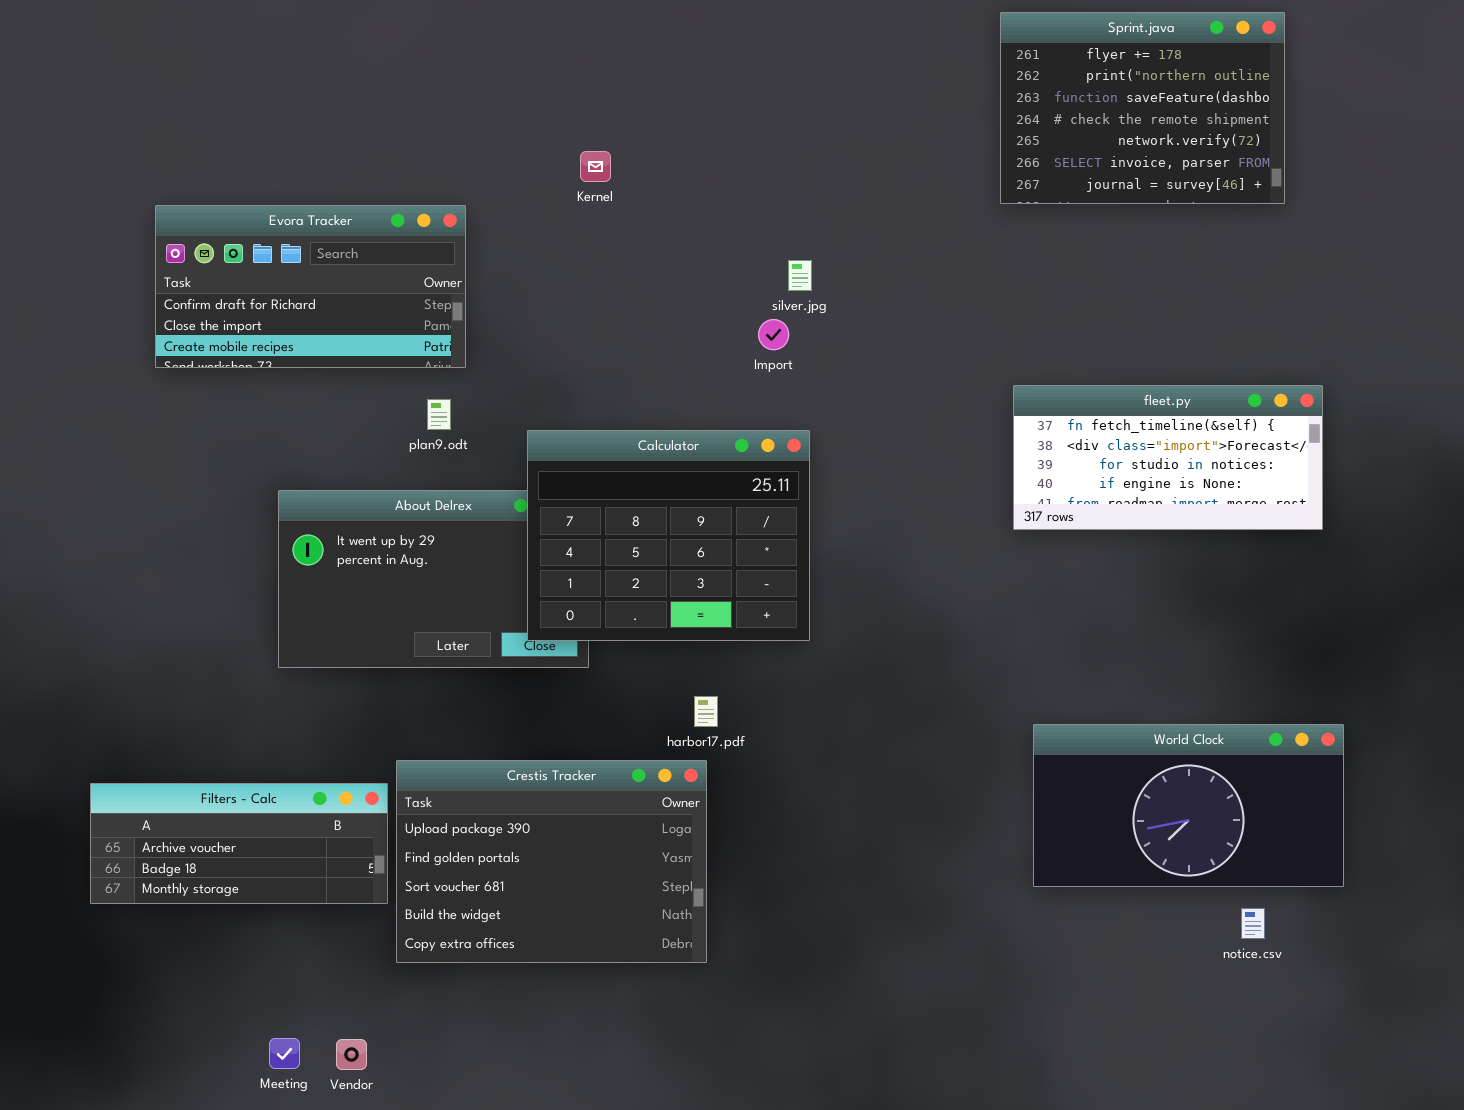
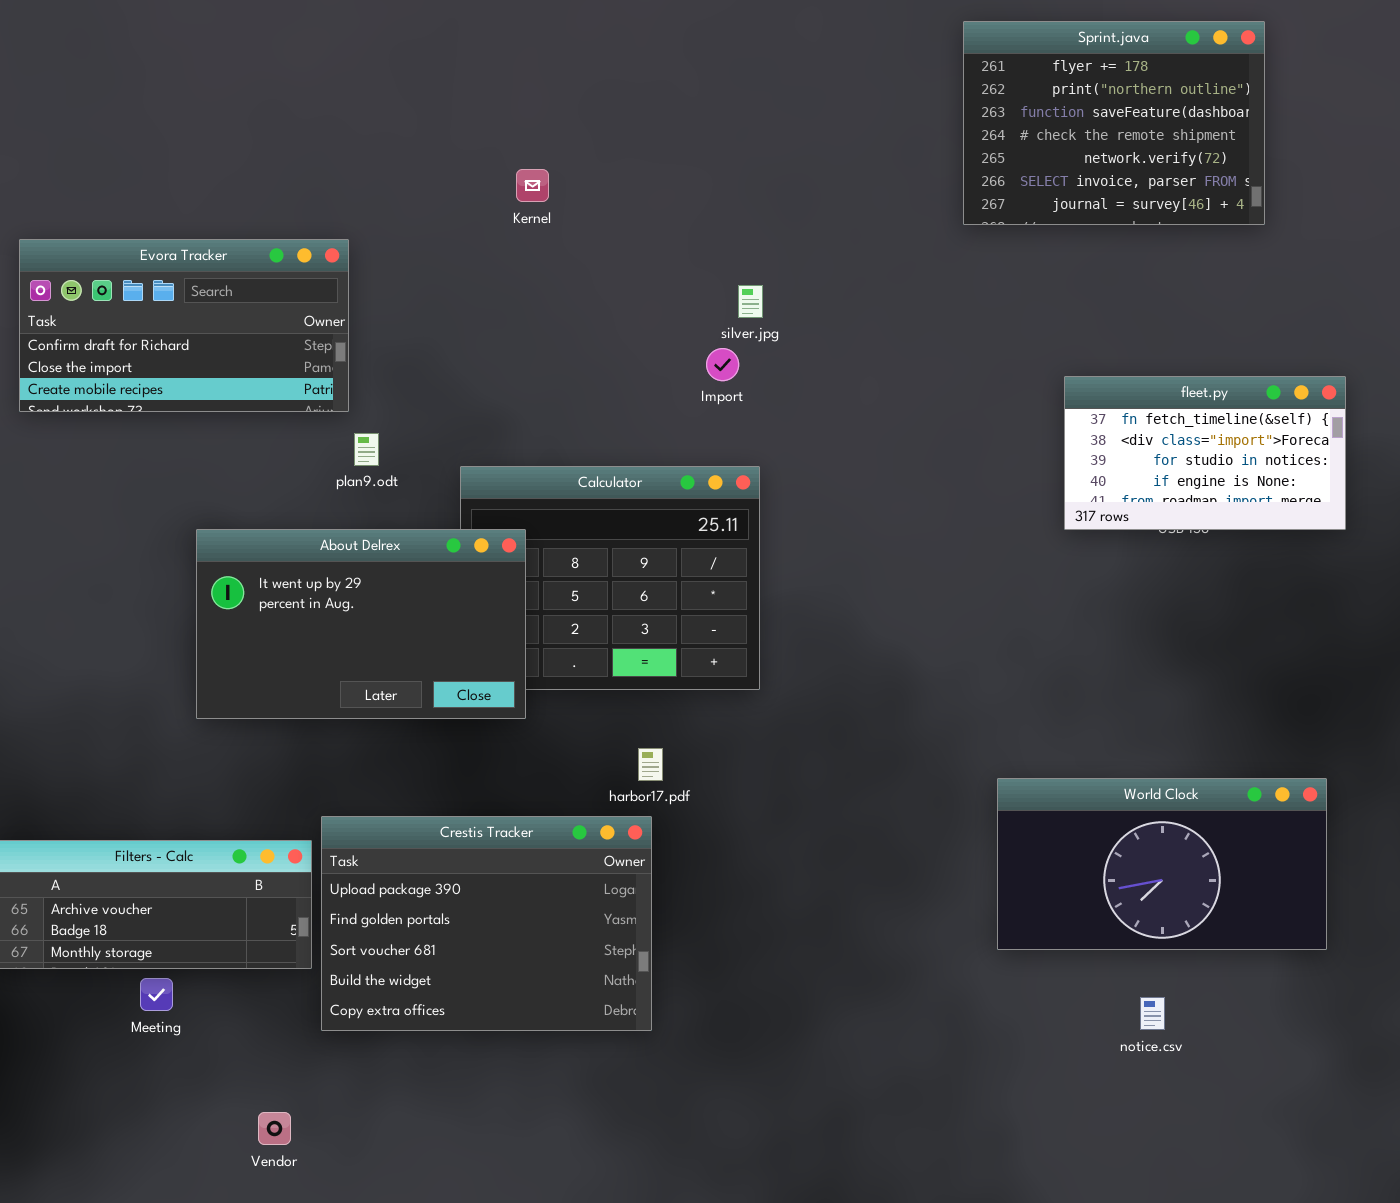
Evora Tracker: [155,205,466,368] -> [19,239,349,412], moved
fleet.py: [1013,385,1323,530] -> [1064,376,1346,530], moved, resized
About Delrex: [278,490,589,668] -> [196,529,526,719], raised
notice.csv: [1241,908,1265,939] -> [1140,997,1165,1030], moved
Meeting: [269,1038,300,1069] -> [140,978,173,1011], moved

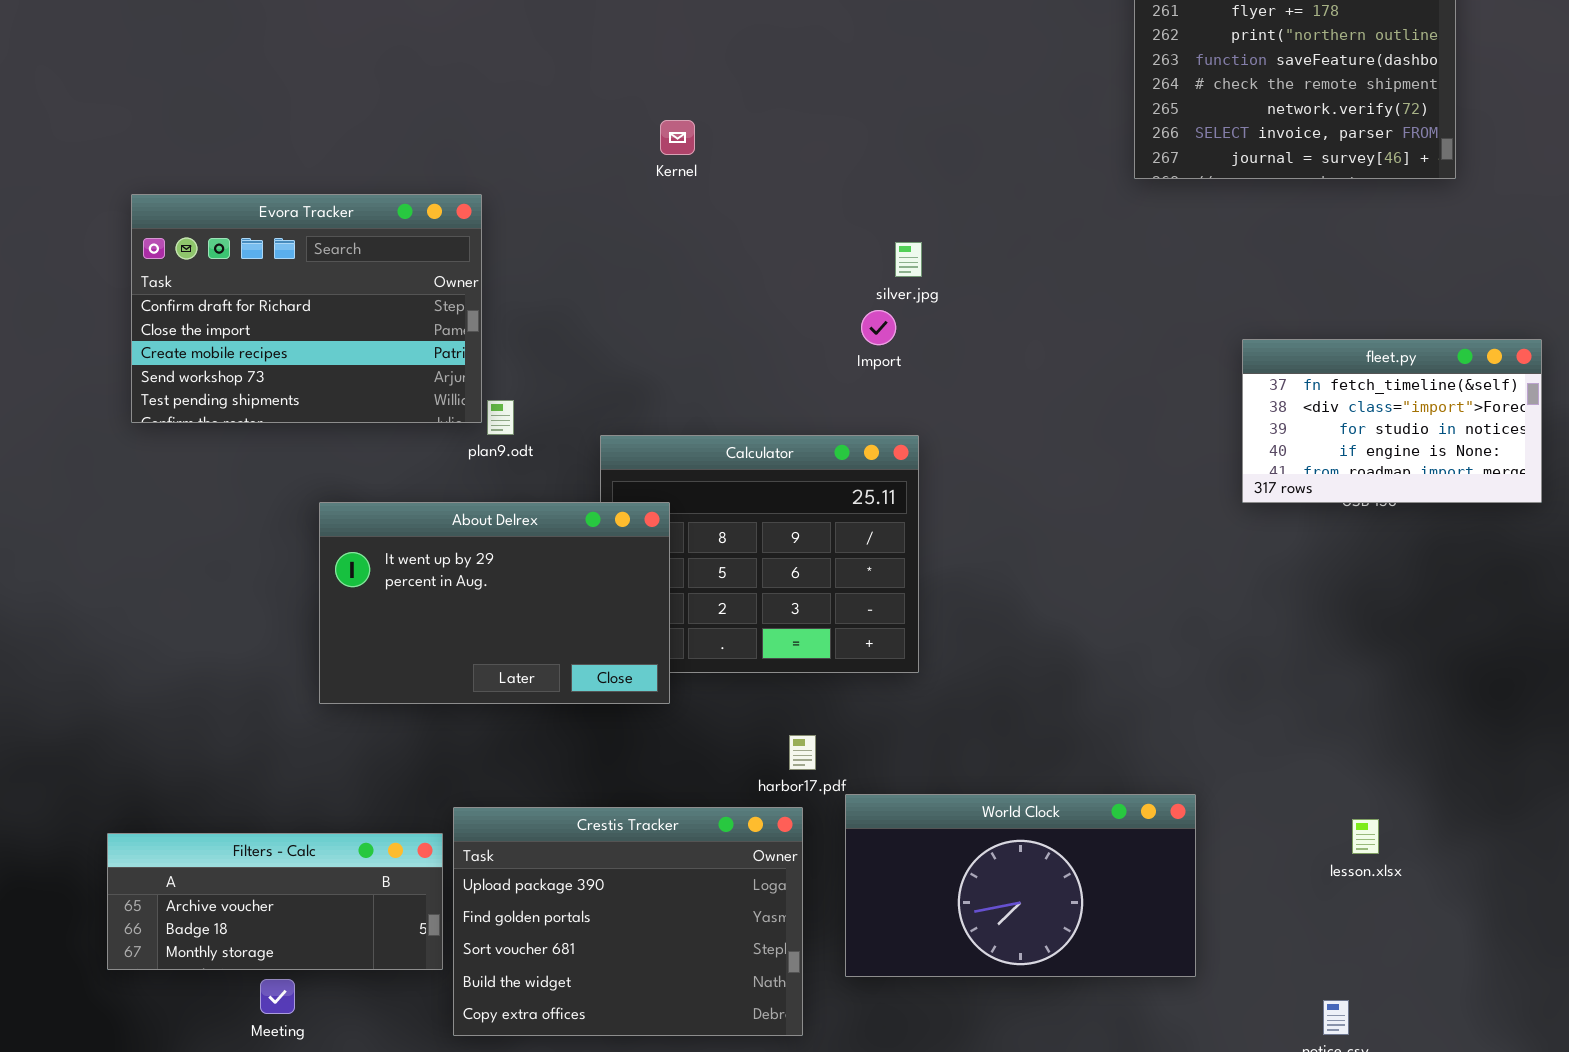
Evora Tracker: [19,239,349,412] -> [131,194,482,423], resized
World Clock: [997,778,1327,950] -> [845,794,1196,977], moved

